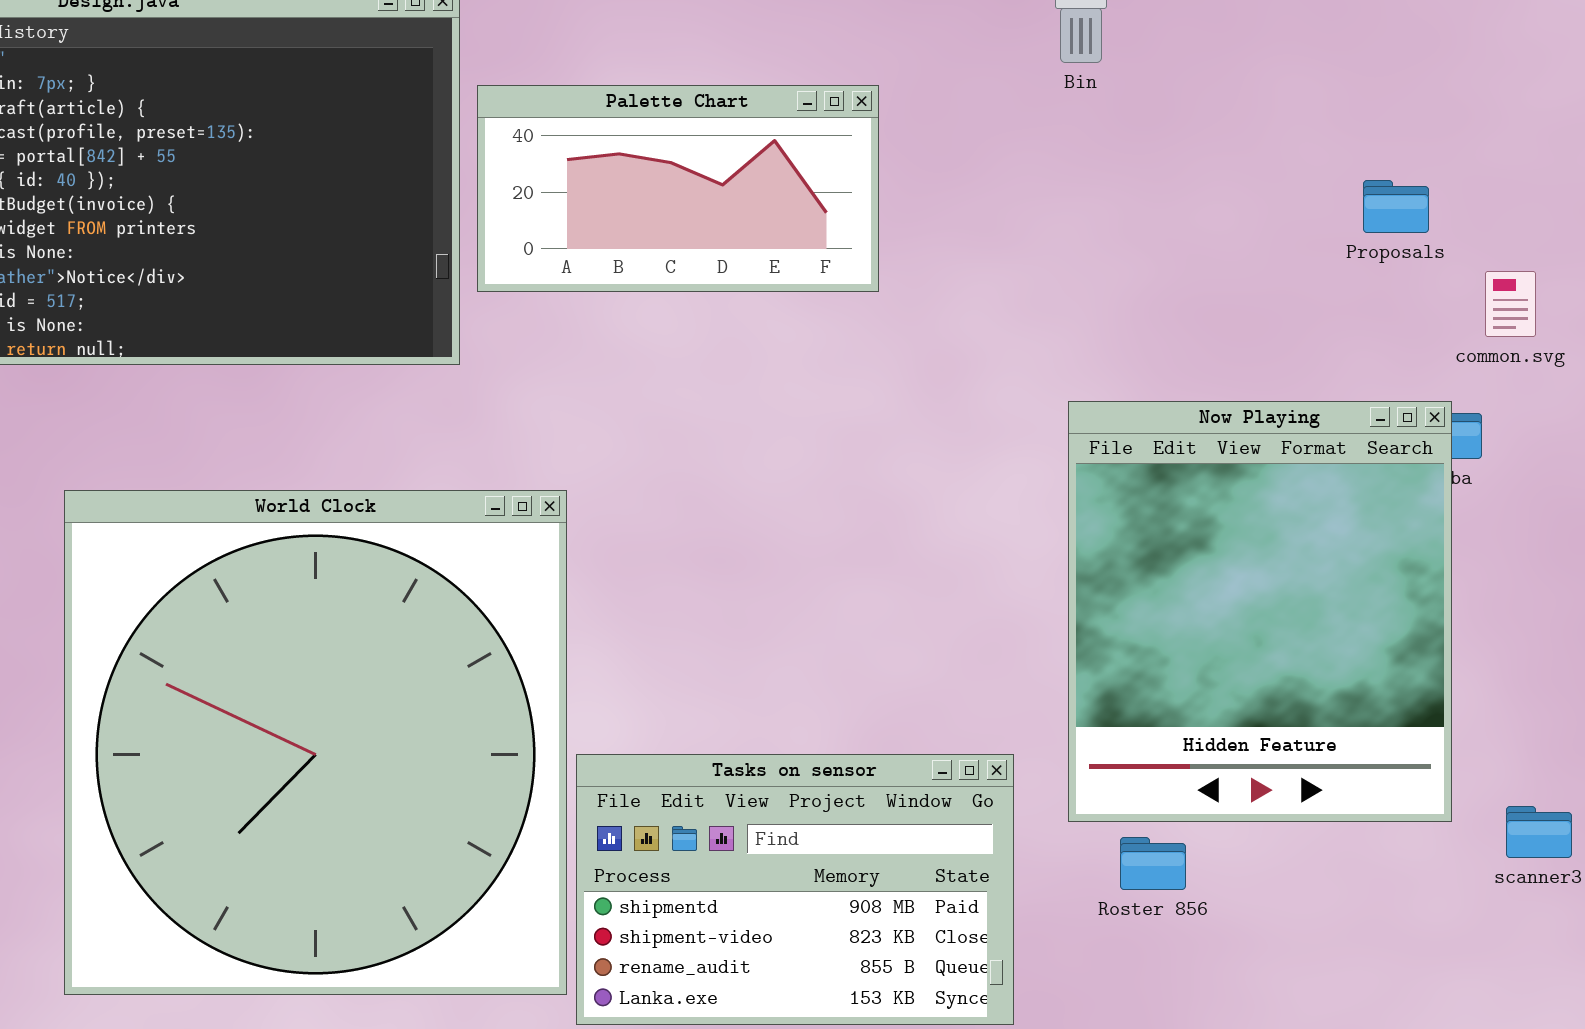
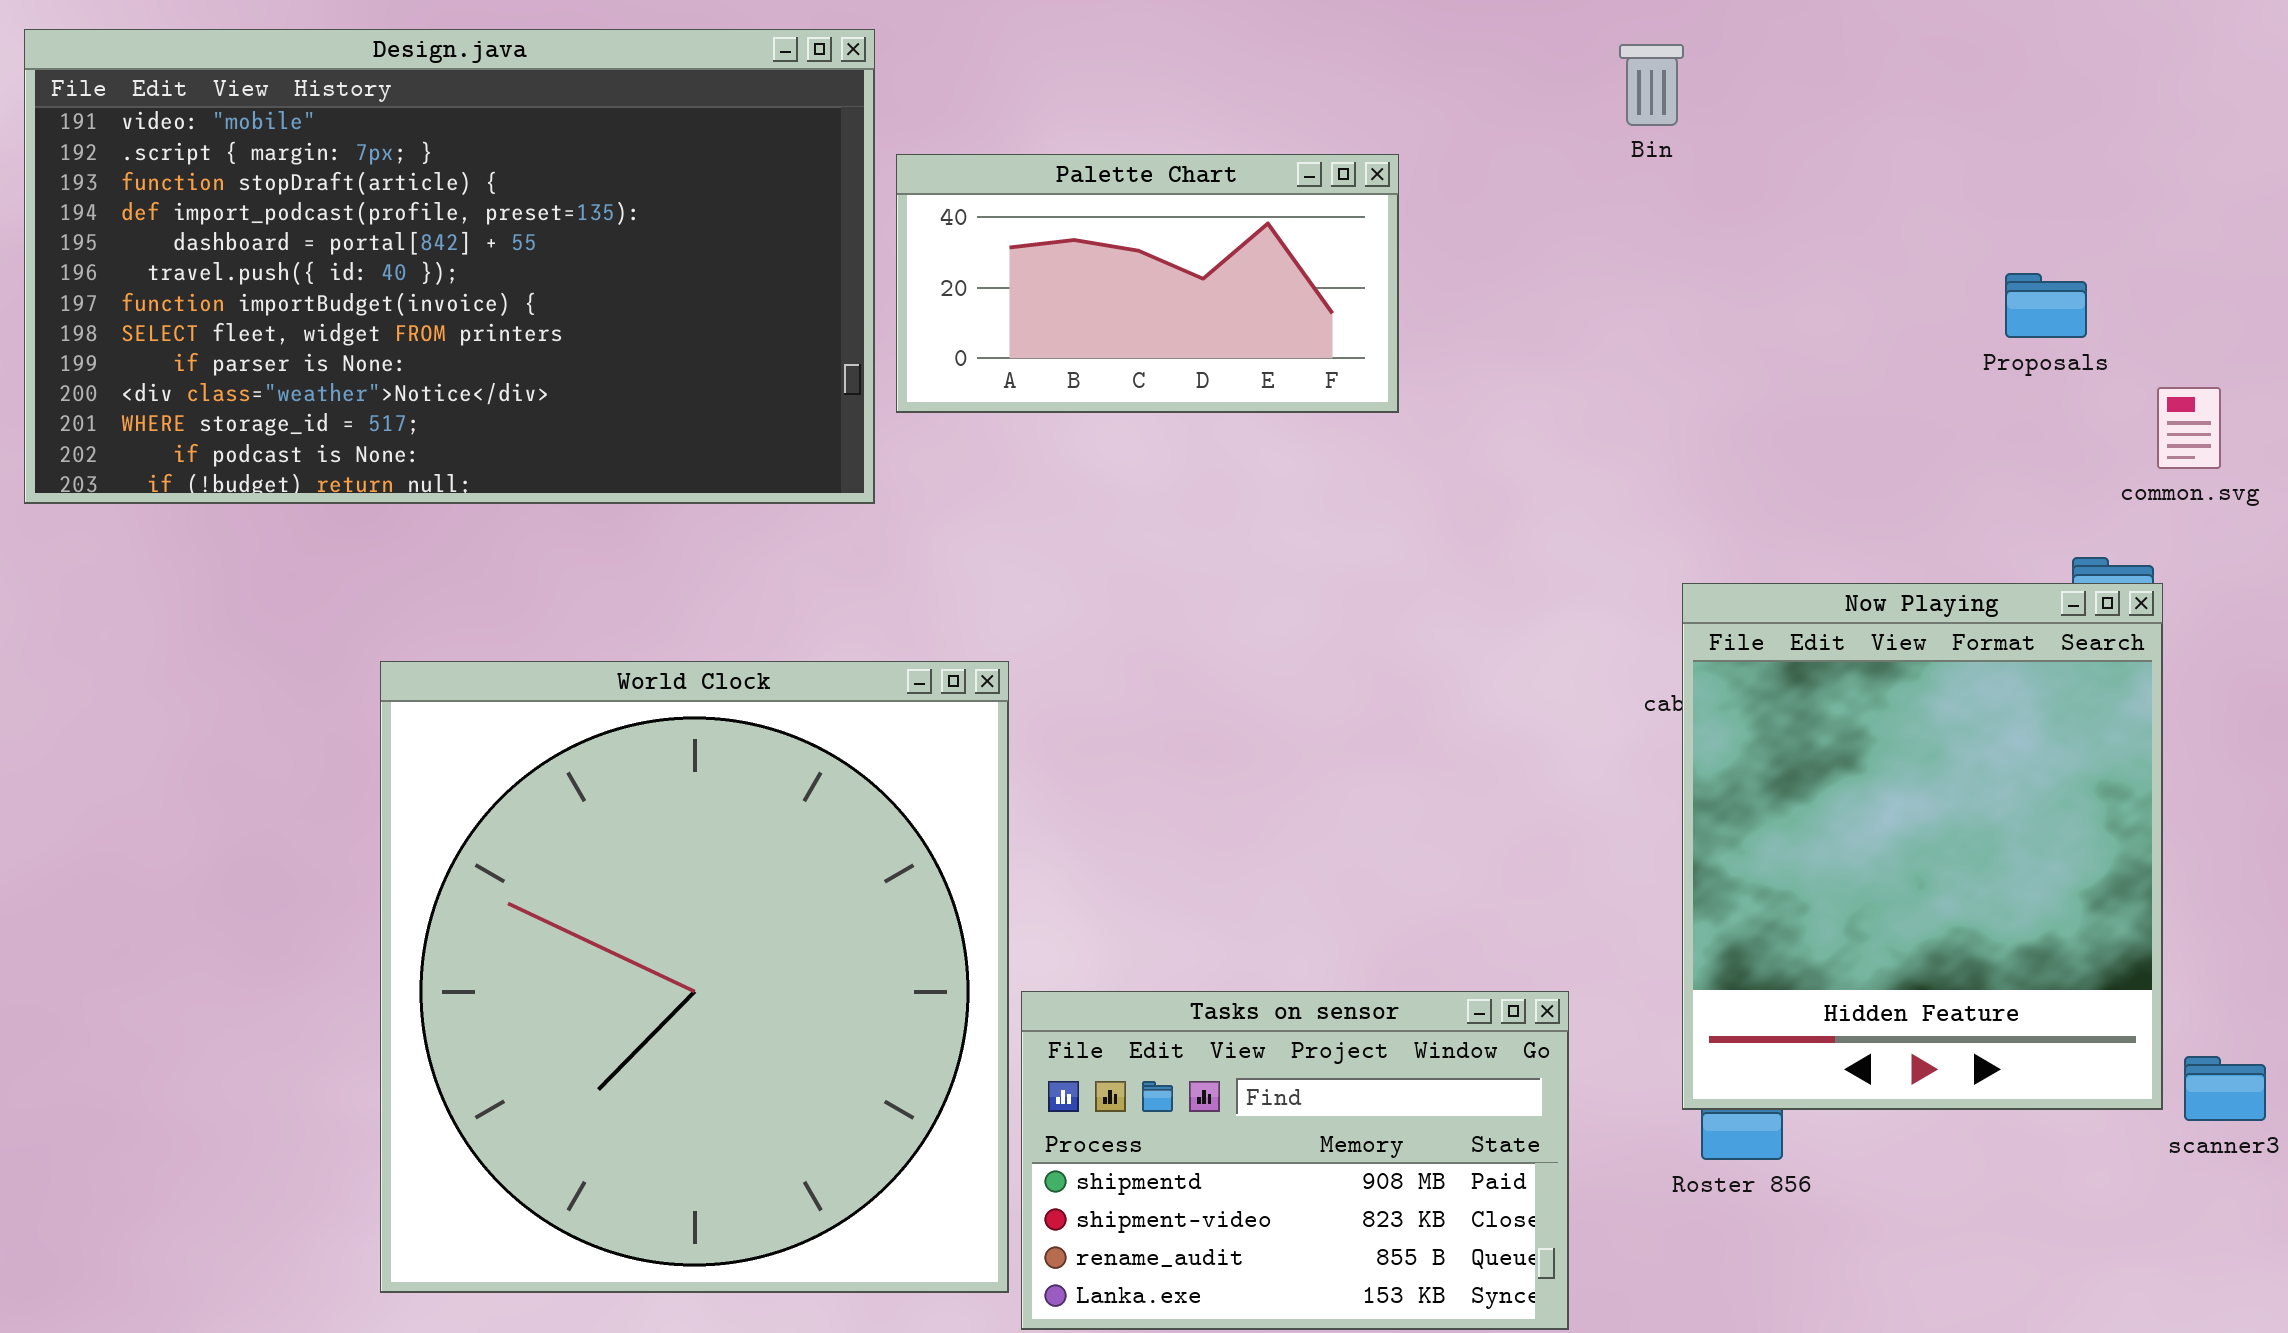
Now Playing: [1068,401,1452,822] -> [1682,583,2163,1110], moved

